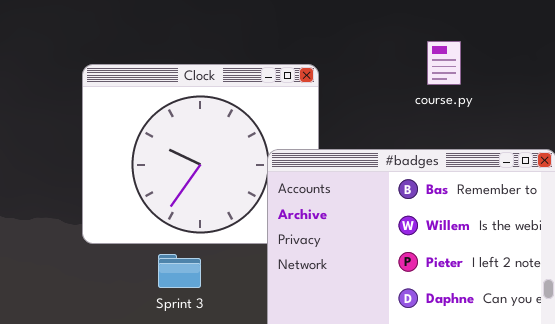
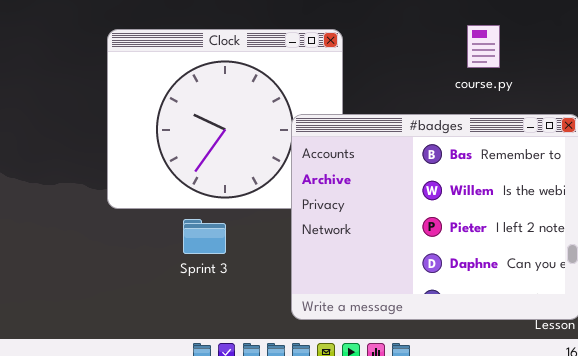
course.py: [427,41,461,85] -> [467,25,500,68], moved

